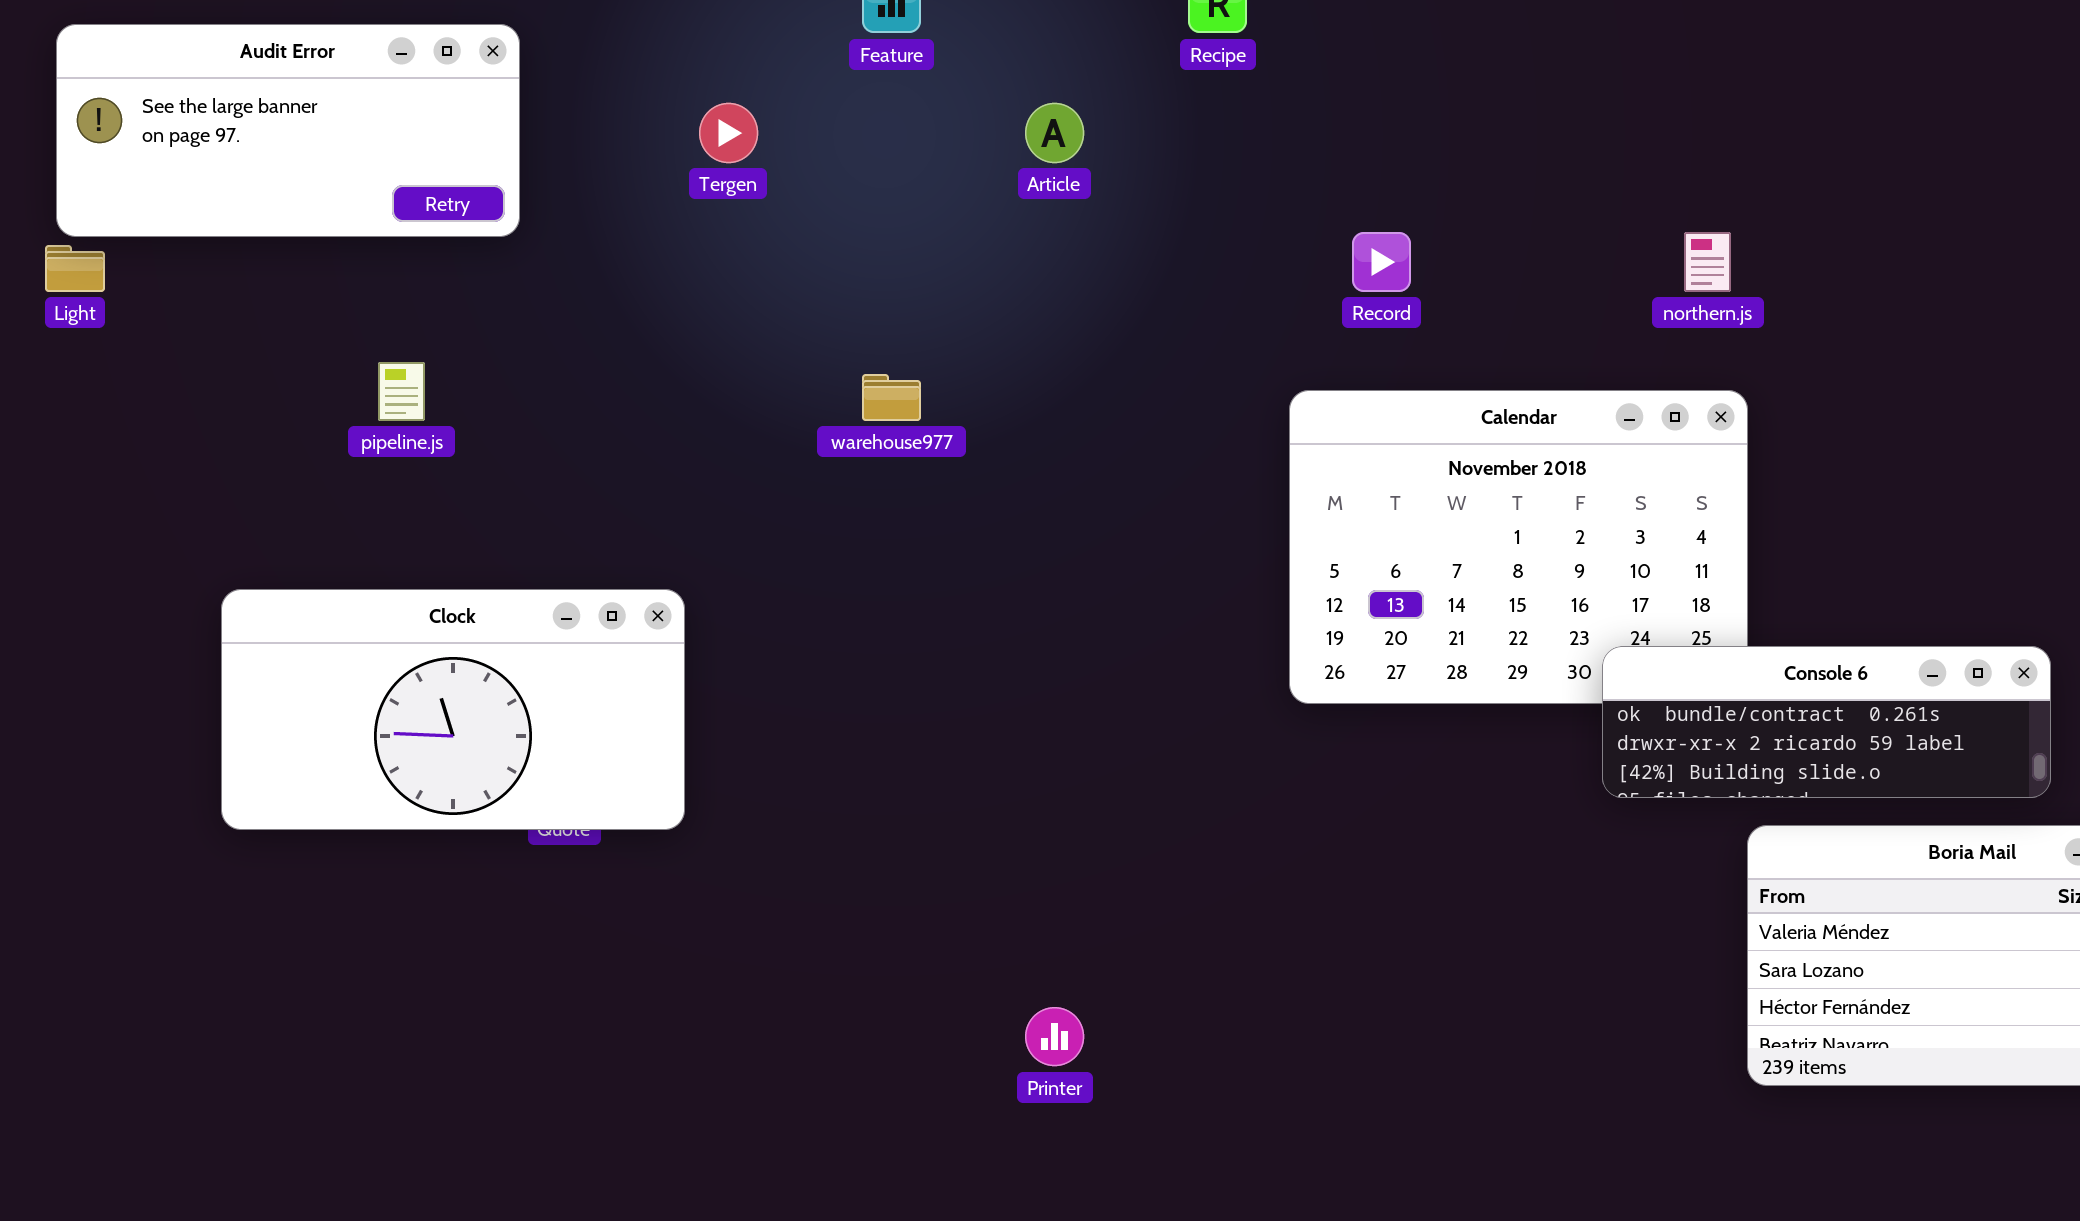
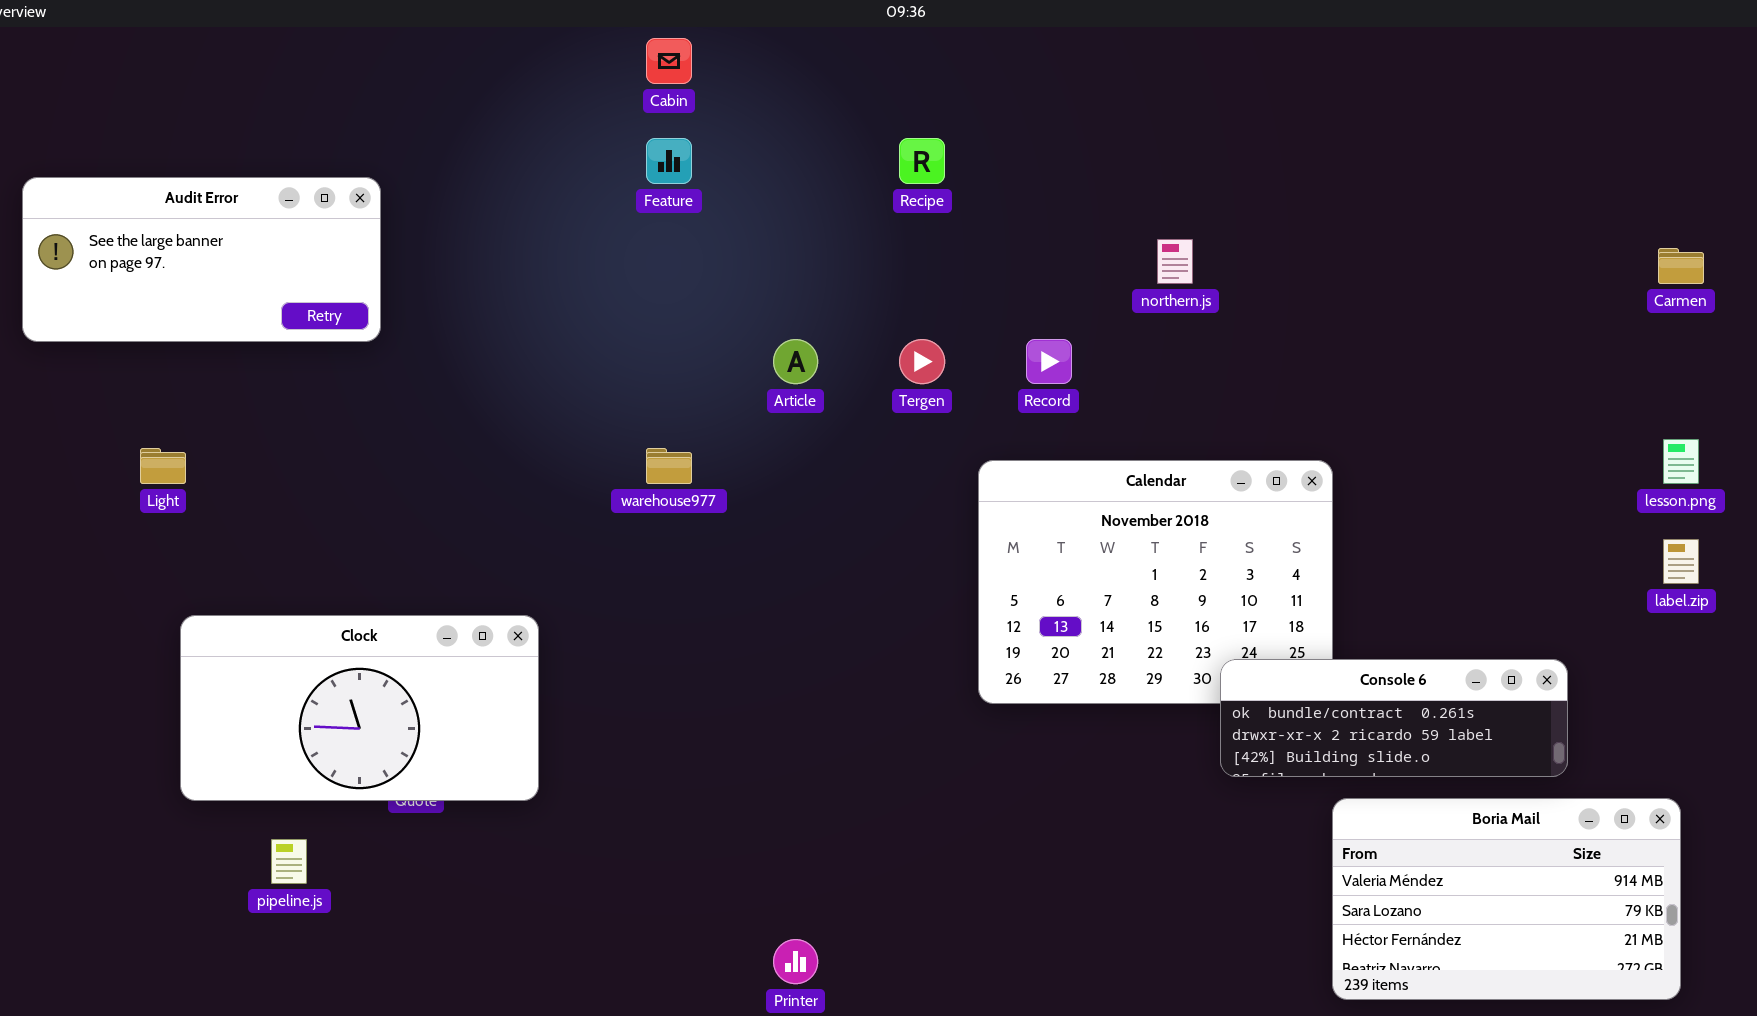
Tergen: [699,103,758,163] -> [899,339,945,384], moved
Article: [1025,103,1084,163] -> [773,339,818,384], moved
northern.js: [1684,232,1731,292] -> [1157,239,1193,284], moved
Light: [45,245,105,292] -> [140,448,186,484], moved
pipeline.js: [378,362,425,421] -> [271,839,307,884], moved
Clock: [221,589,685,830] -> [180,615,539,801], moved

